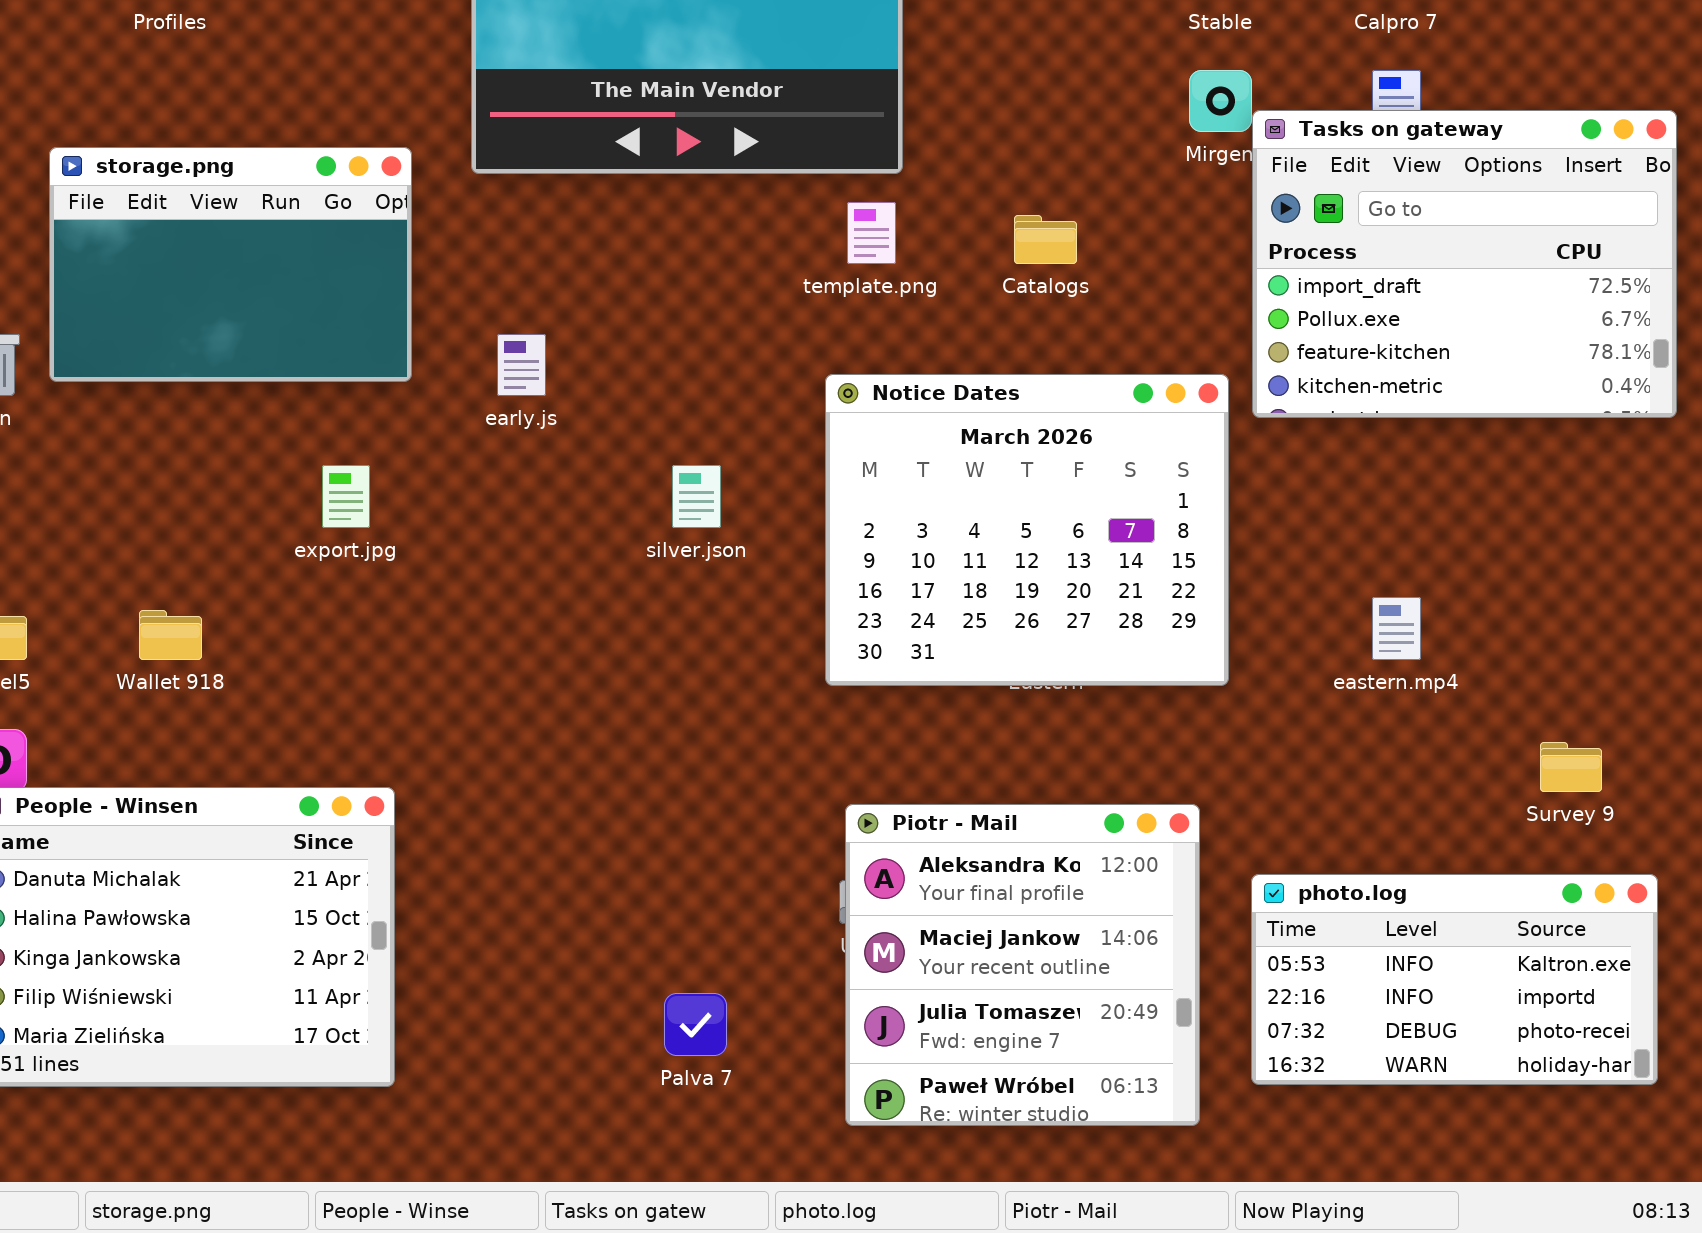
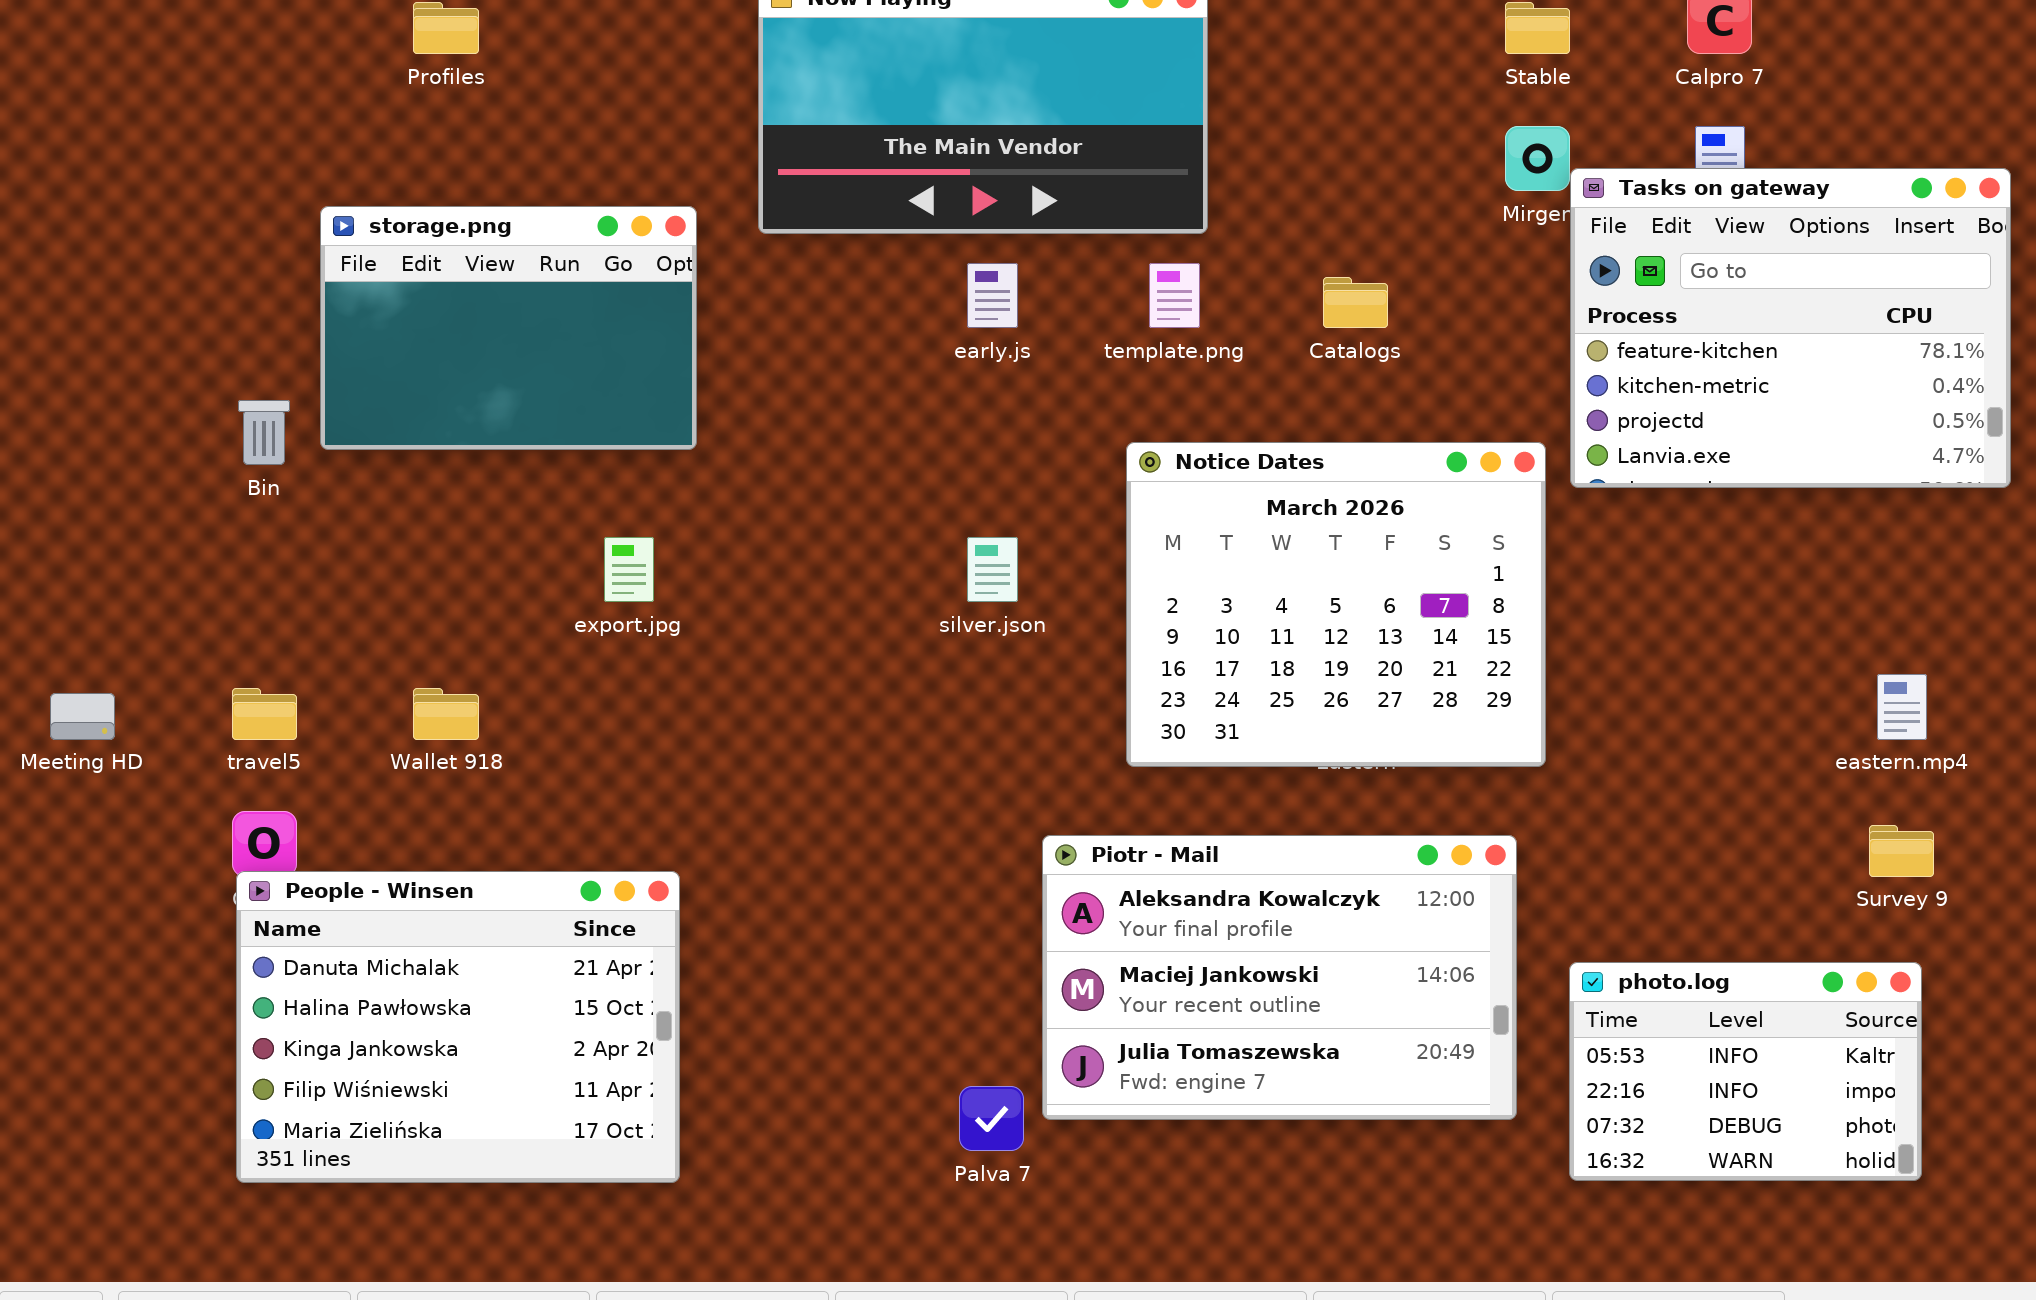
Tasks on gateway: [1252,110,1677,418] -> [1570,168,2011,488], scrolled down 2 rows
early.js: [497,334,546,396] -> [967,263,1018,328], moved
eastern.mp4: [1372,597,1421,660] -> [1877,674,1927,740], moved
Piotr - Mail: [845,804,1200,1126] -> [1042,835,1517,1120], moved, resized
photo.log: [1251,874,1658,1085] -> [1569,962,1922,1181], resized

